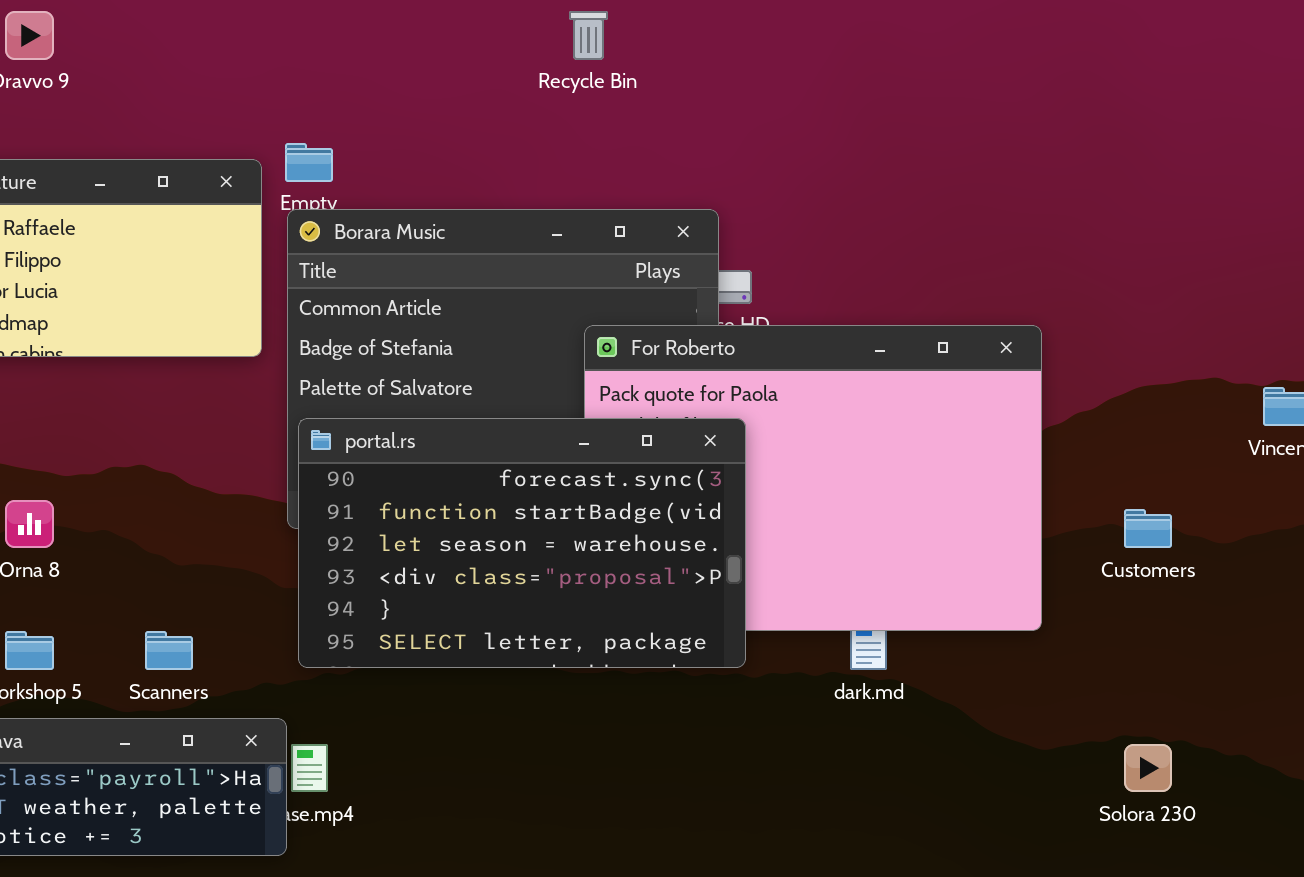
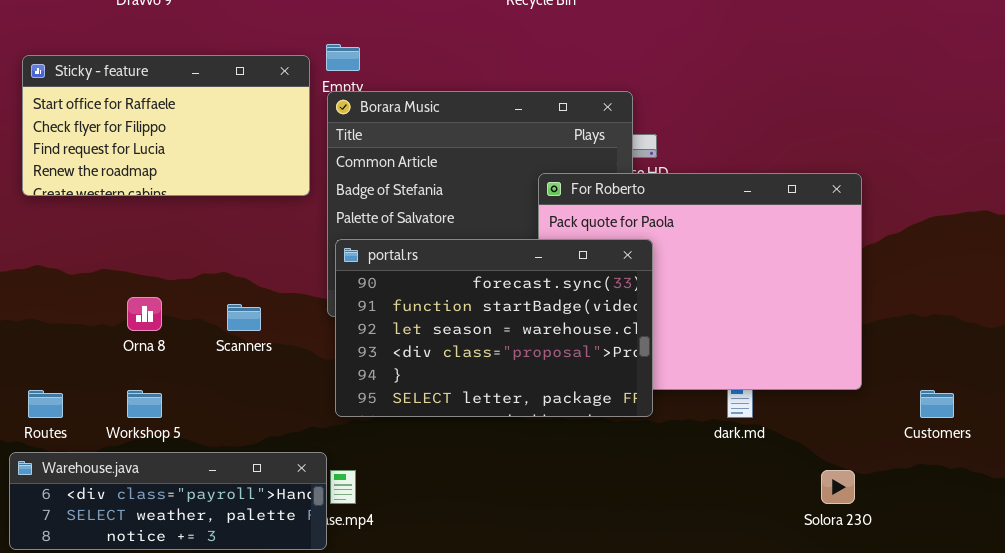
Customers: [1124,509,1172,548] -> [920,390,954,418], moved
Scanners: [145,631,193,670] -> [227,304,261,331], moved
Solora 230: [1124,744,1172,792] -> [821,470,855,504], moved

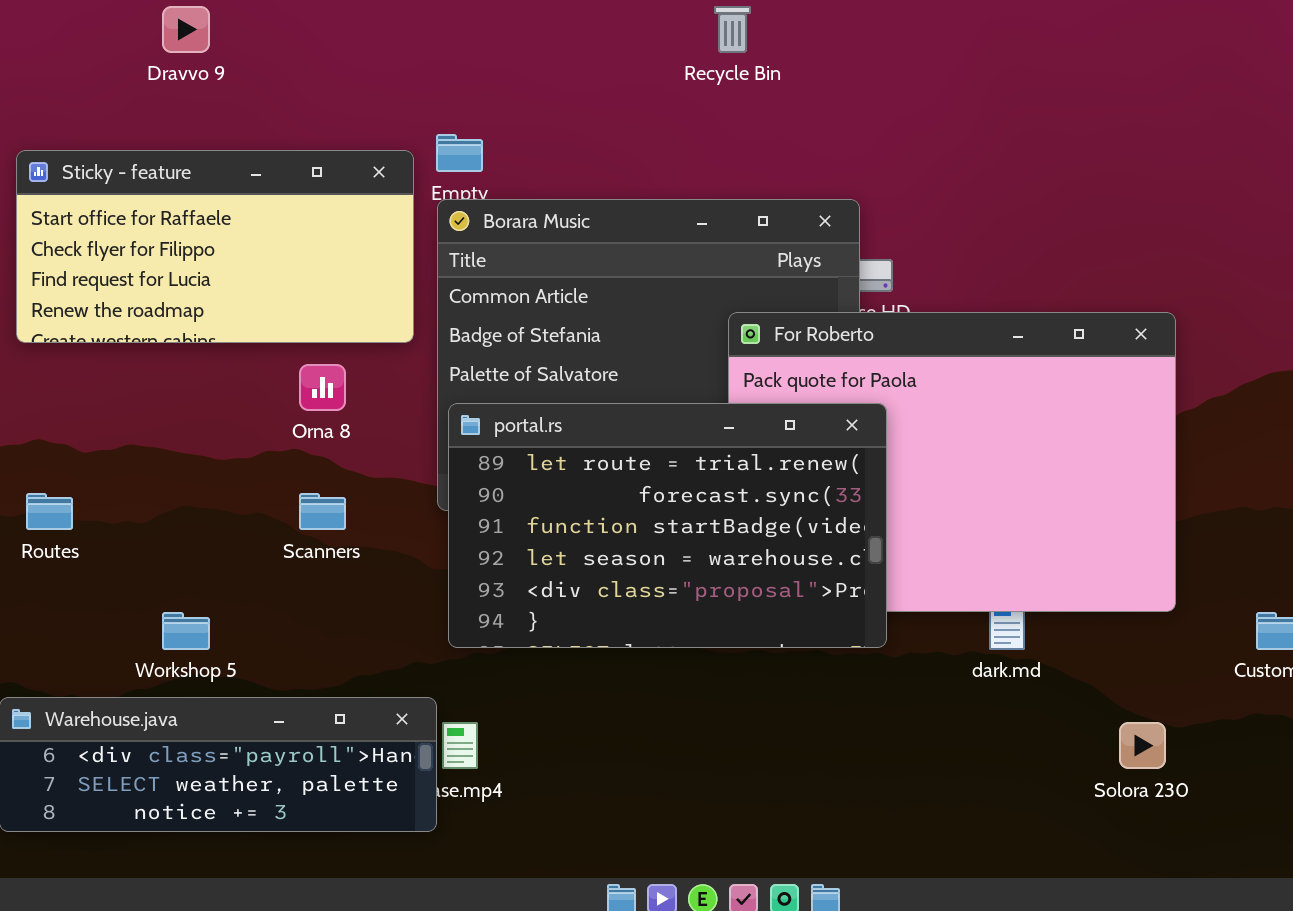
portal.rs: [335,239,653,417] -> [448,403,887,648], scrolled up 1 row
Orna 8: [127,297,162,331] -> [299,364,346,411], moved
Routes: [28,390,63,418] -> [26,493,73,530], moved

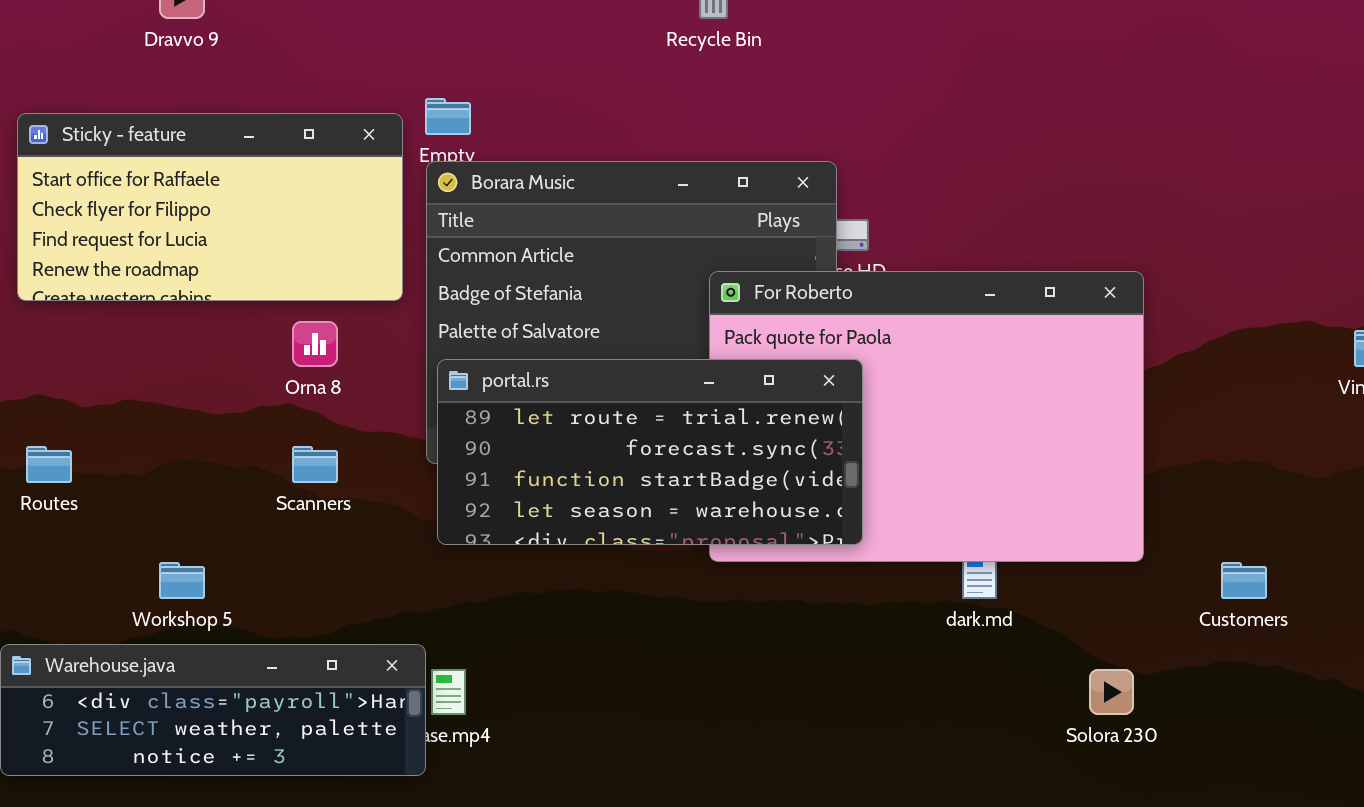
portal.rs: [448,403,887,648] -> [437,359,863,545], resized

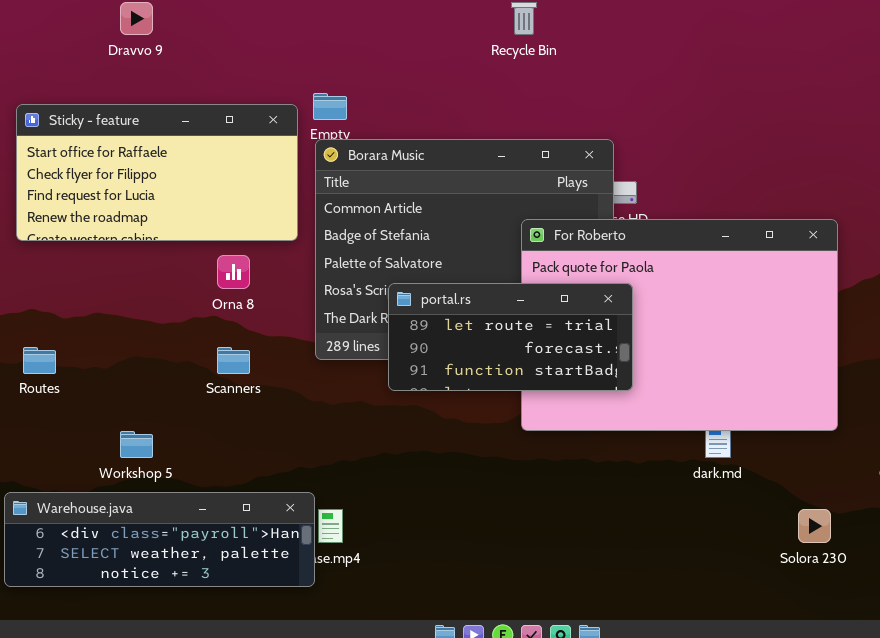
portal.rs: [437,359,863,545] -> [388,283,633,391], resized

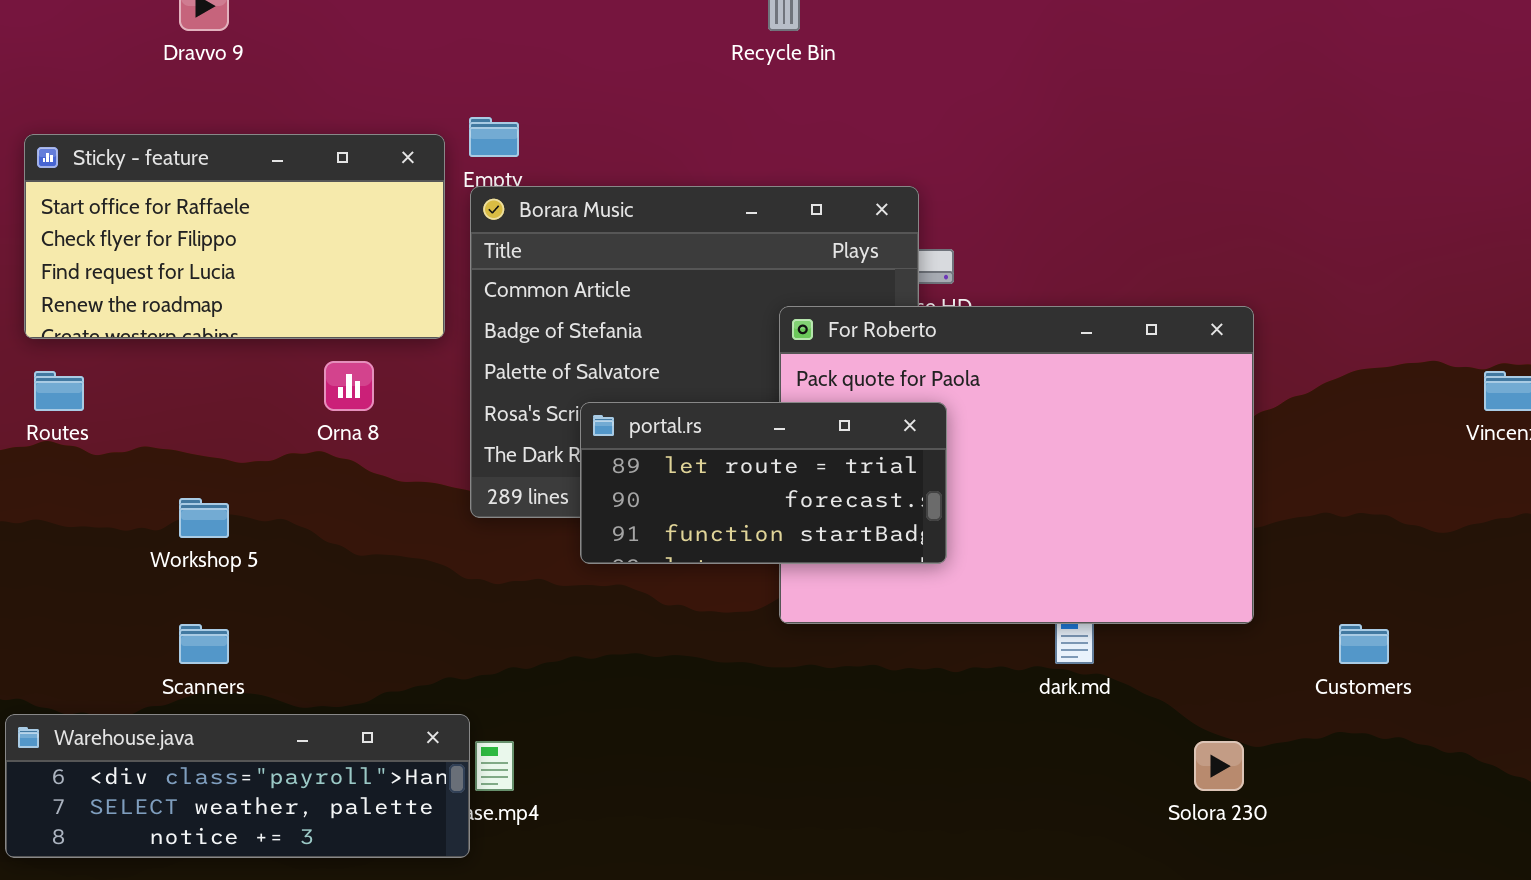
Routes: [23,347,56,374] -> [34,371,84,411], moved
Scanners: [217,347,250,374] -> [179,624,229,664], moved
Workshop 5: [120,431,153,458] -> [179,498,229,538], moved

